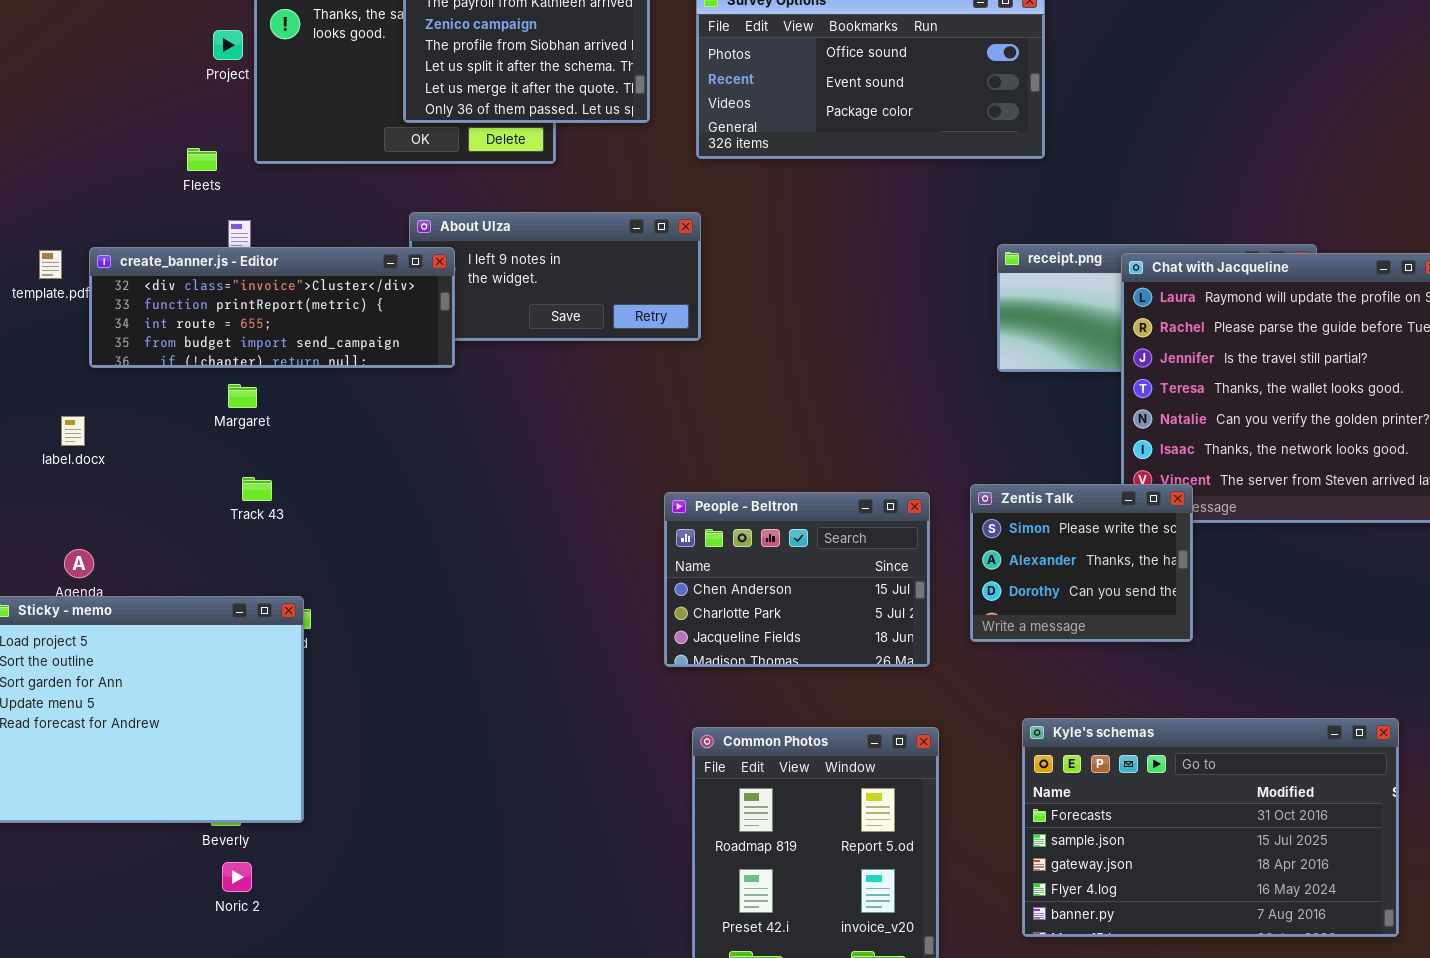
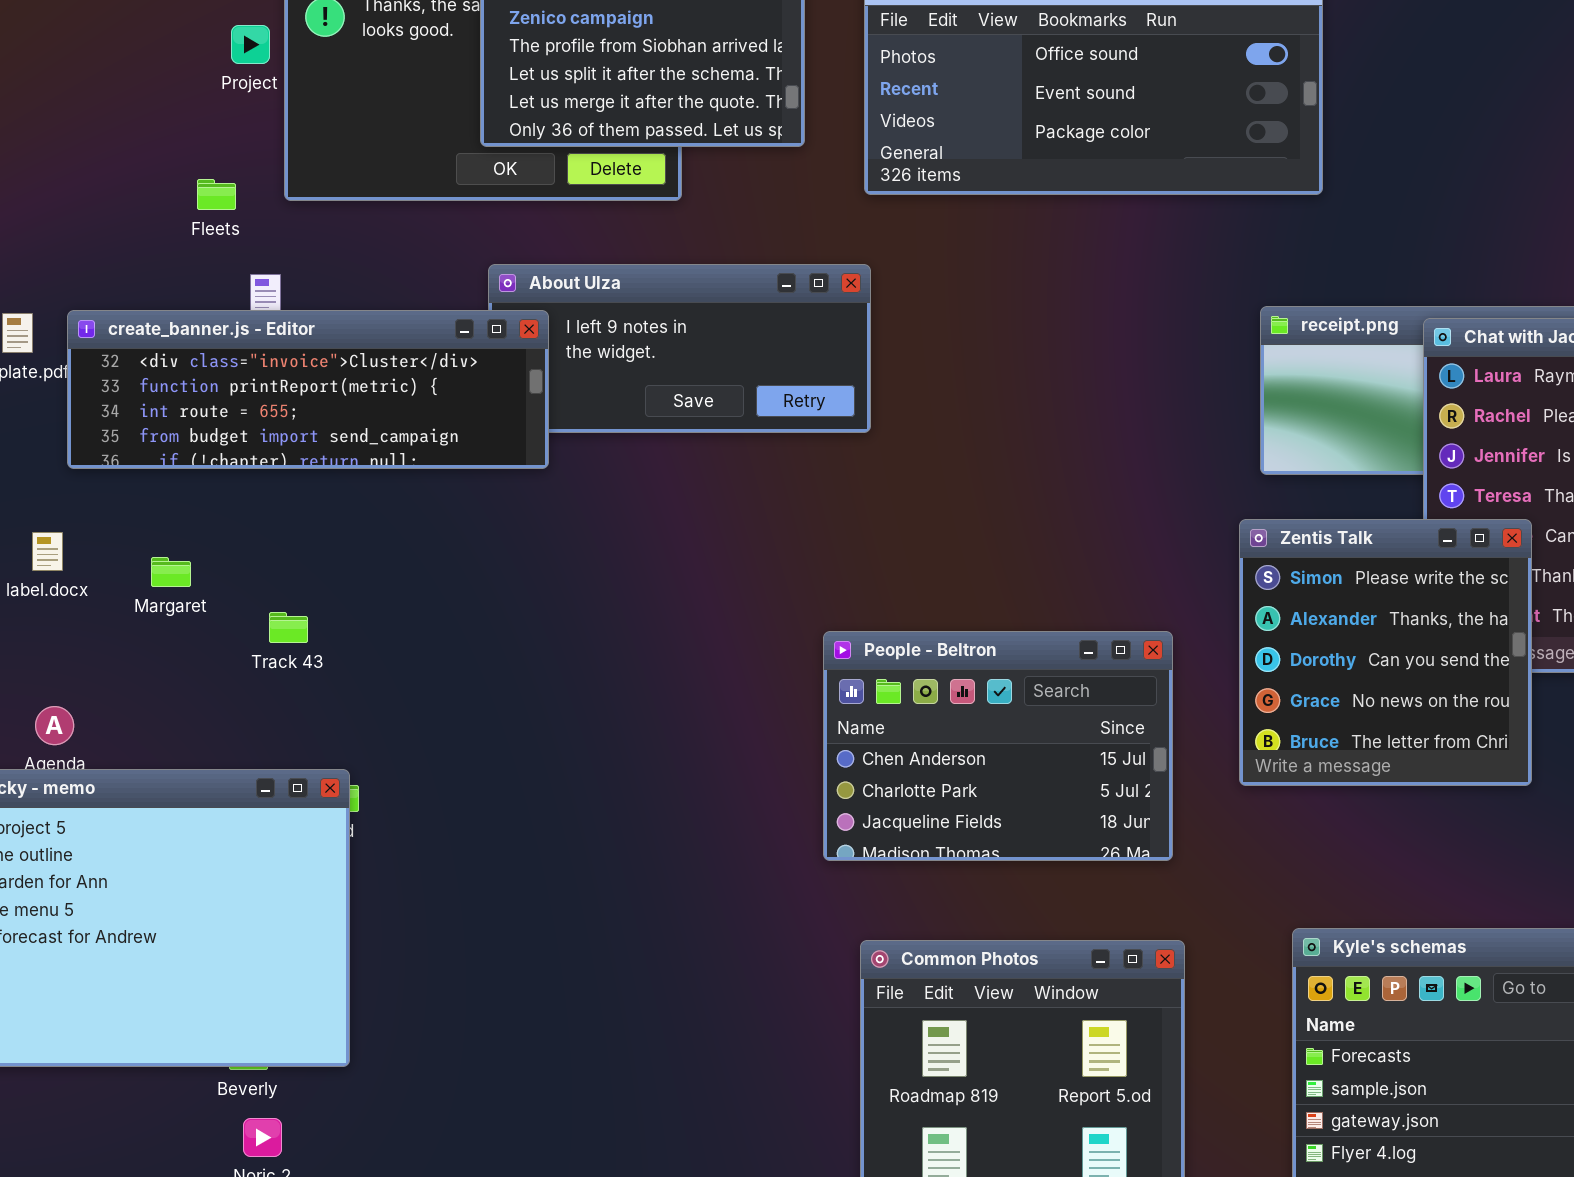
Margaret: [228,384,257,408] -> [151,557,191,587], moved
Zentis Talk: [970,484,1193,642] -> [1239,519,1532,786], moved, resized

